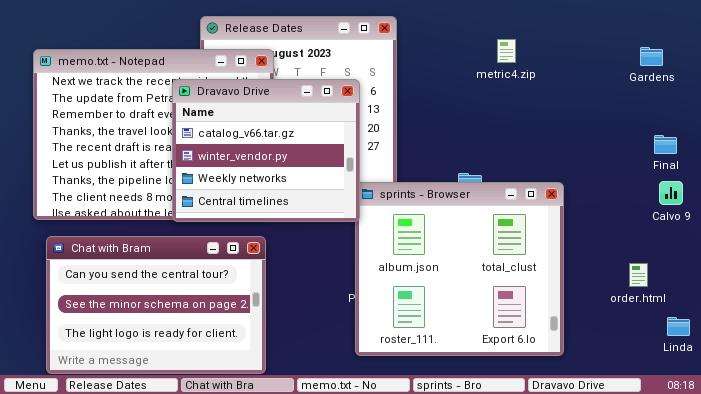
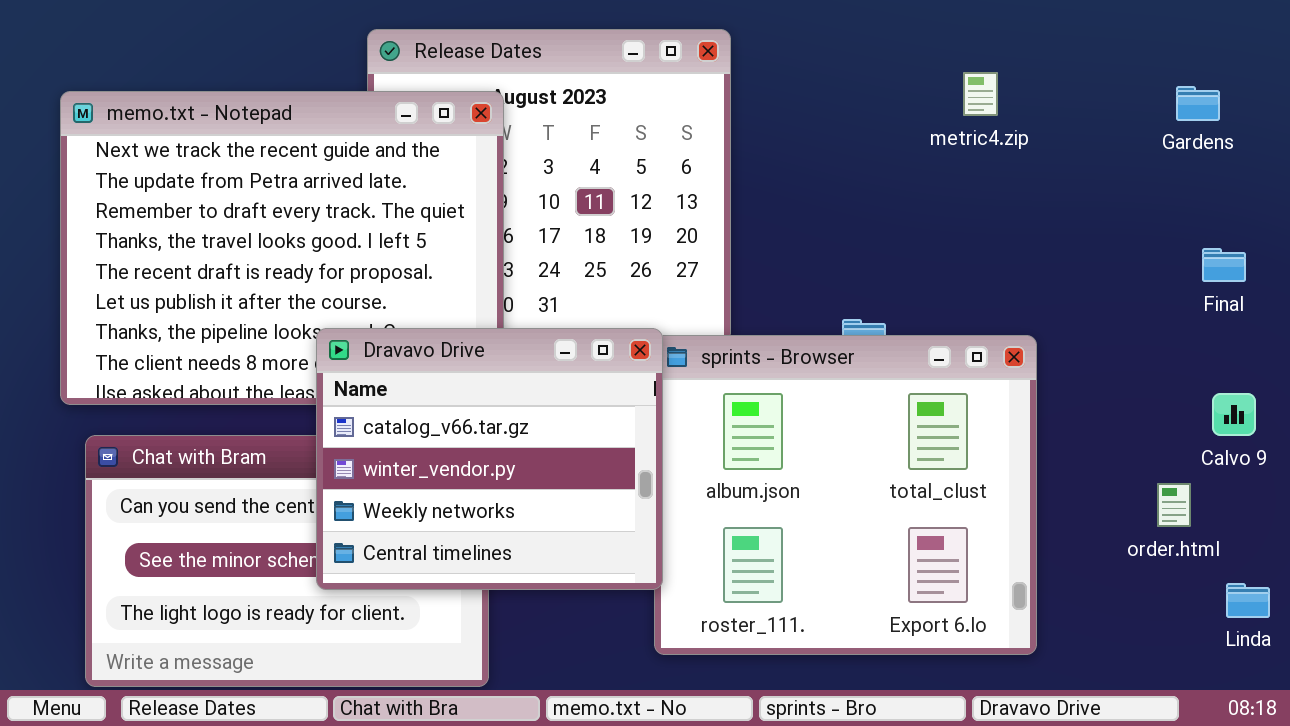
metric4.zip: [497,39,516,63] -> [963,72,998,116], moved
Dravavo Drive: [172,79,360,222] -> [316,328,663,590], moved
Calvo 9: [659,181,683,205] -> [1212,393,1256,436], moved

